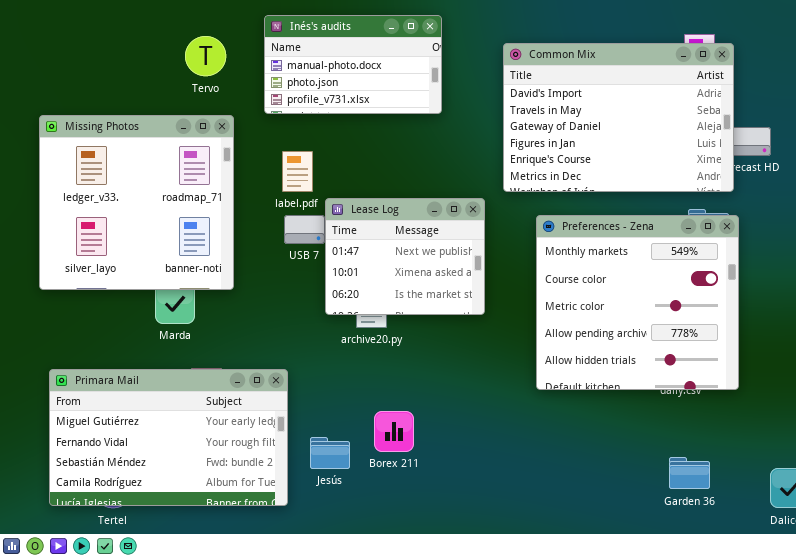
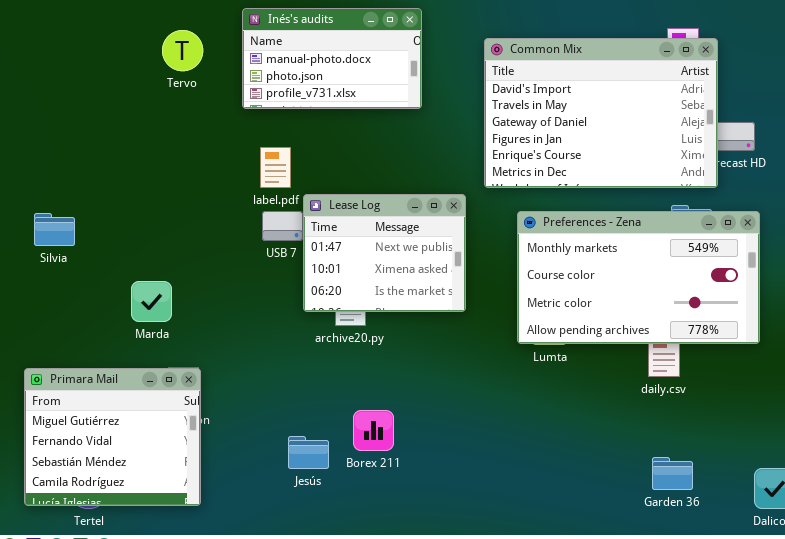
Missing Photos: [39,115,234,290] -> none, closed
Preferences - Zena: [536,215,739,390] -> [517,211,760,344], resized
Primara Mail: [49,369,288,506] -> [24,368,201,506], resized

